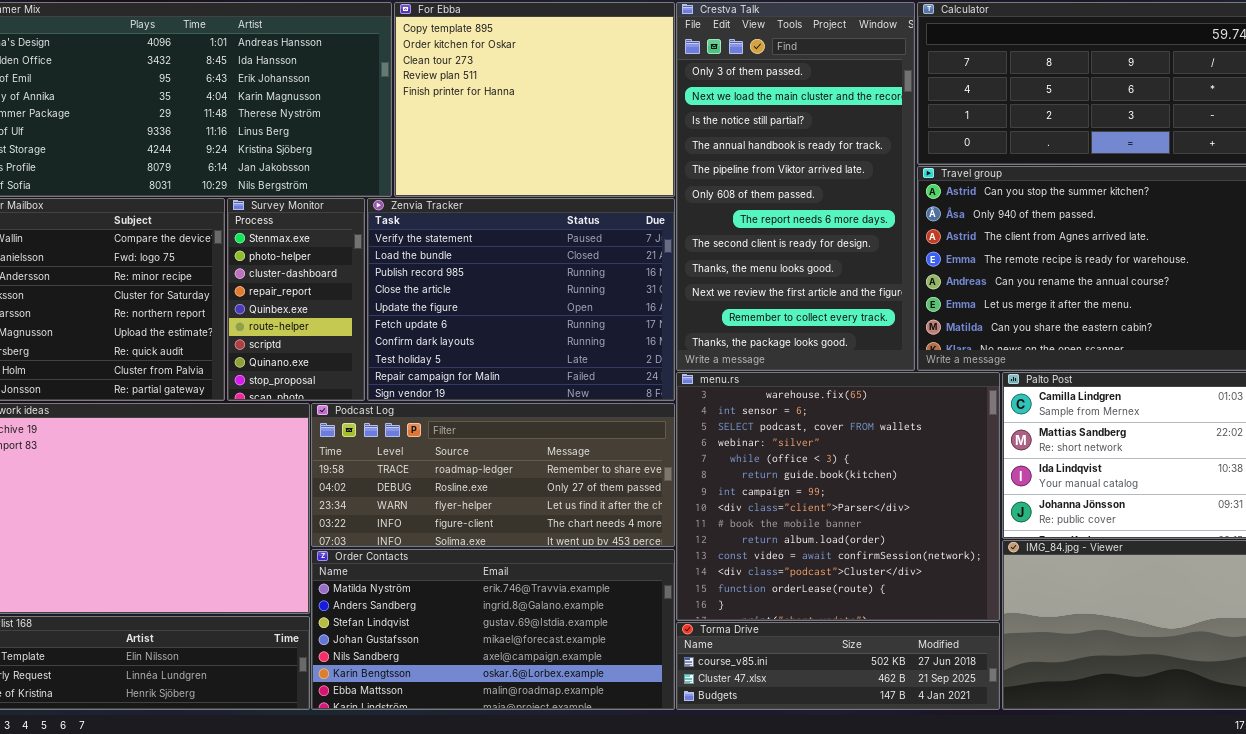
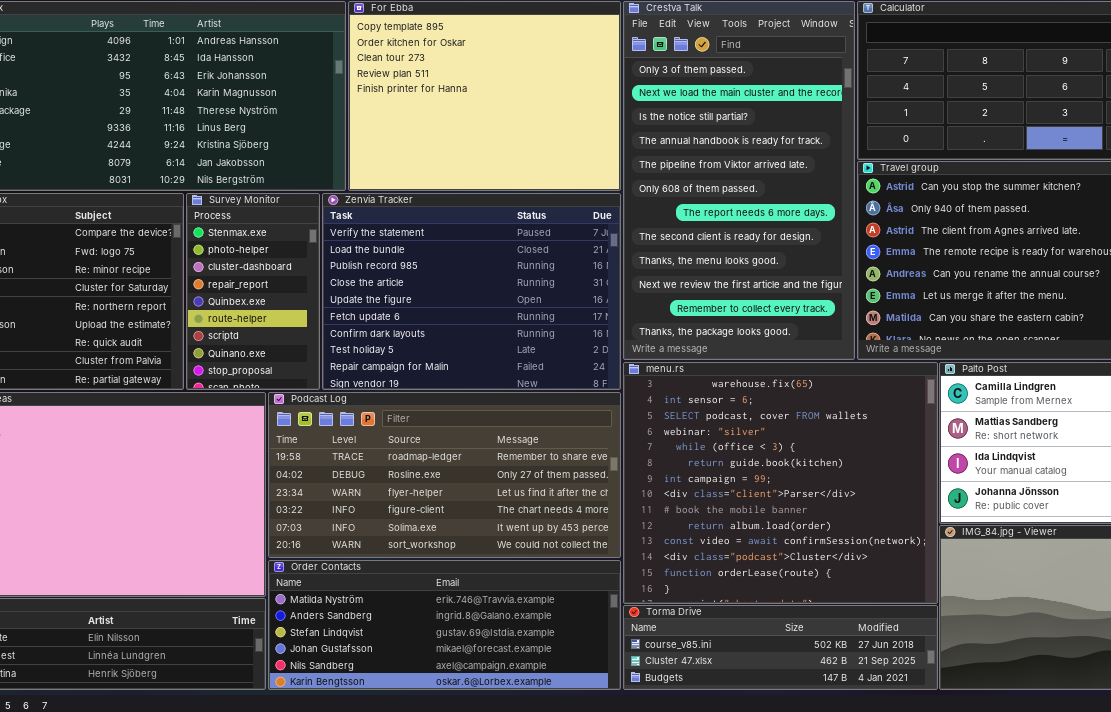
Podcast Log: [311,403,675,547] -> [268,392,621,558], resized
Order Contacts: [311,549,675,710] -> [268,560,621,690], resized

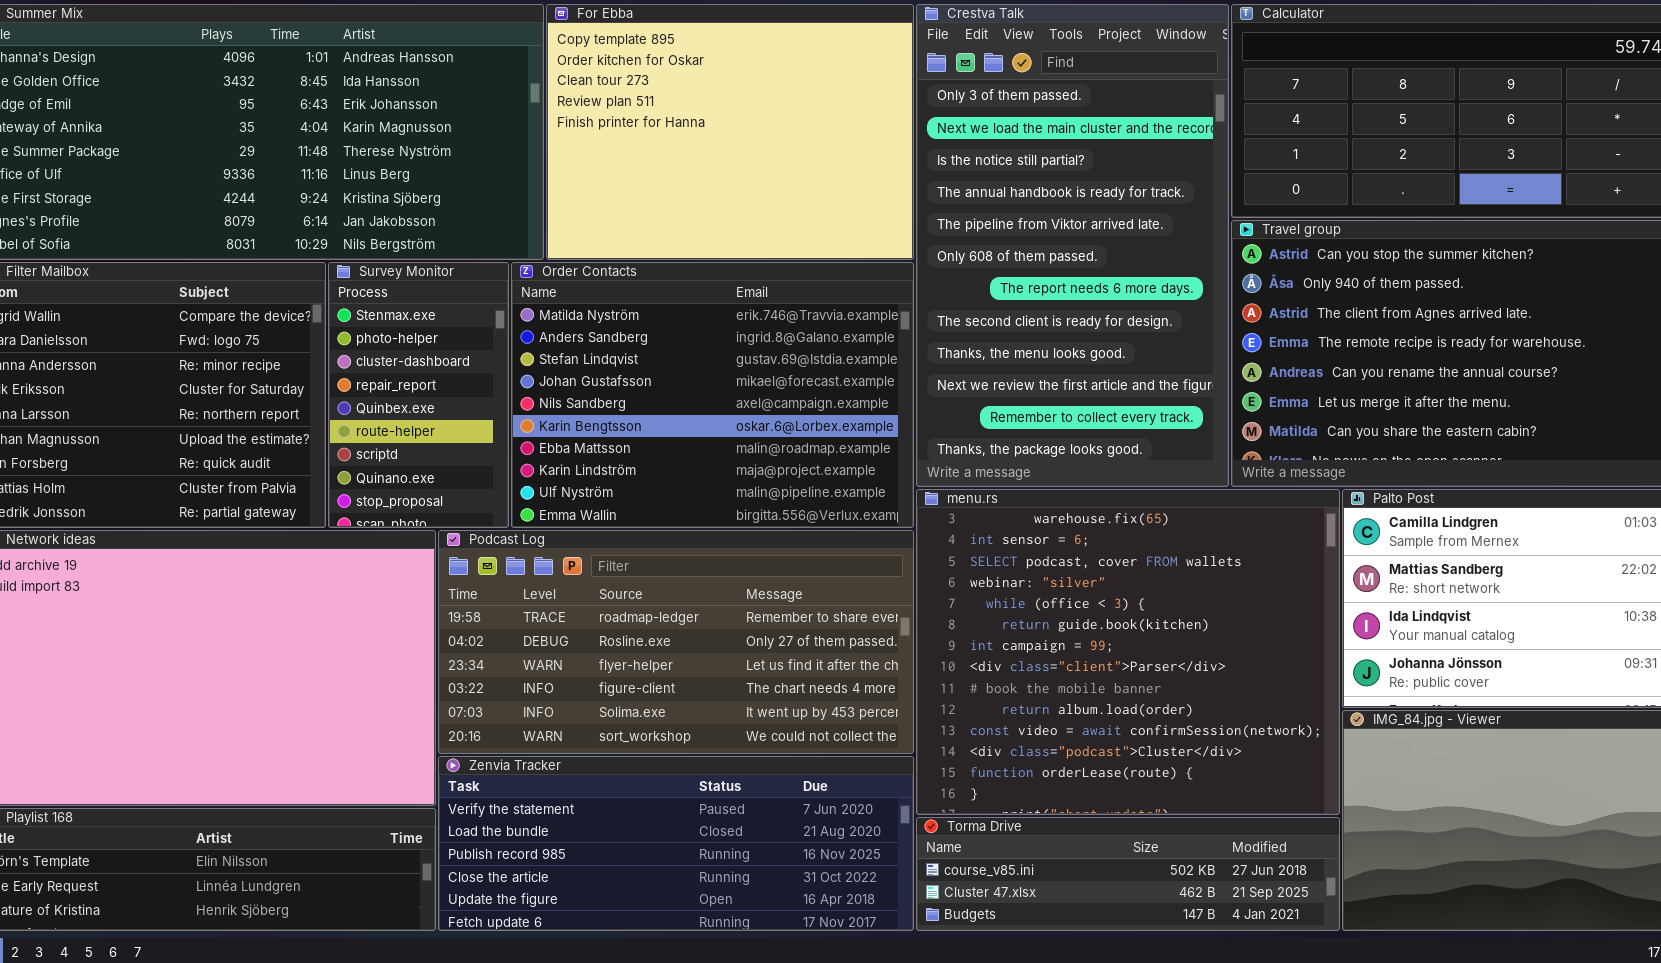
Zenvia Tracker: [322,193,621,390] -> [438,756,914,931], moved, resized
Order Contacts: [268,560,621,690] -> [511,262,914,528], moved, resized

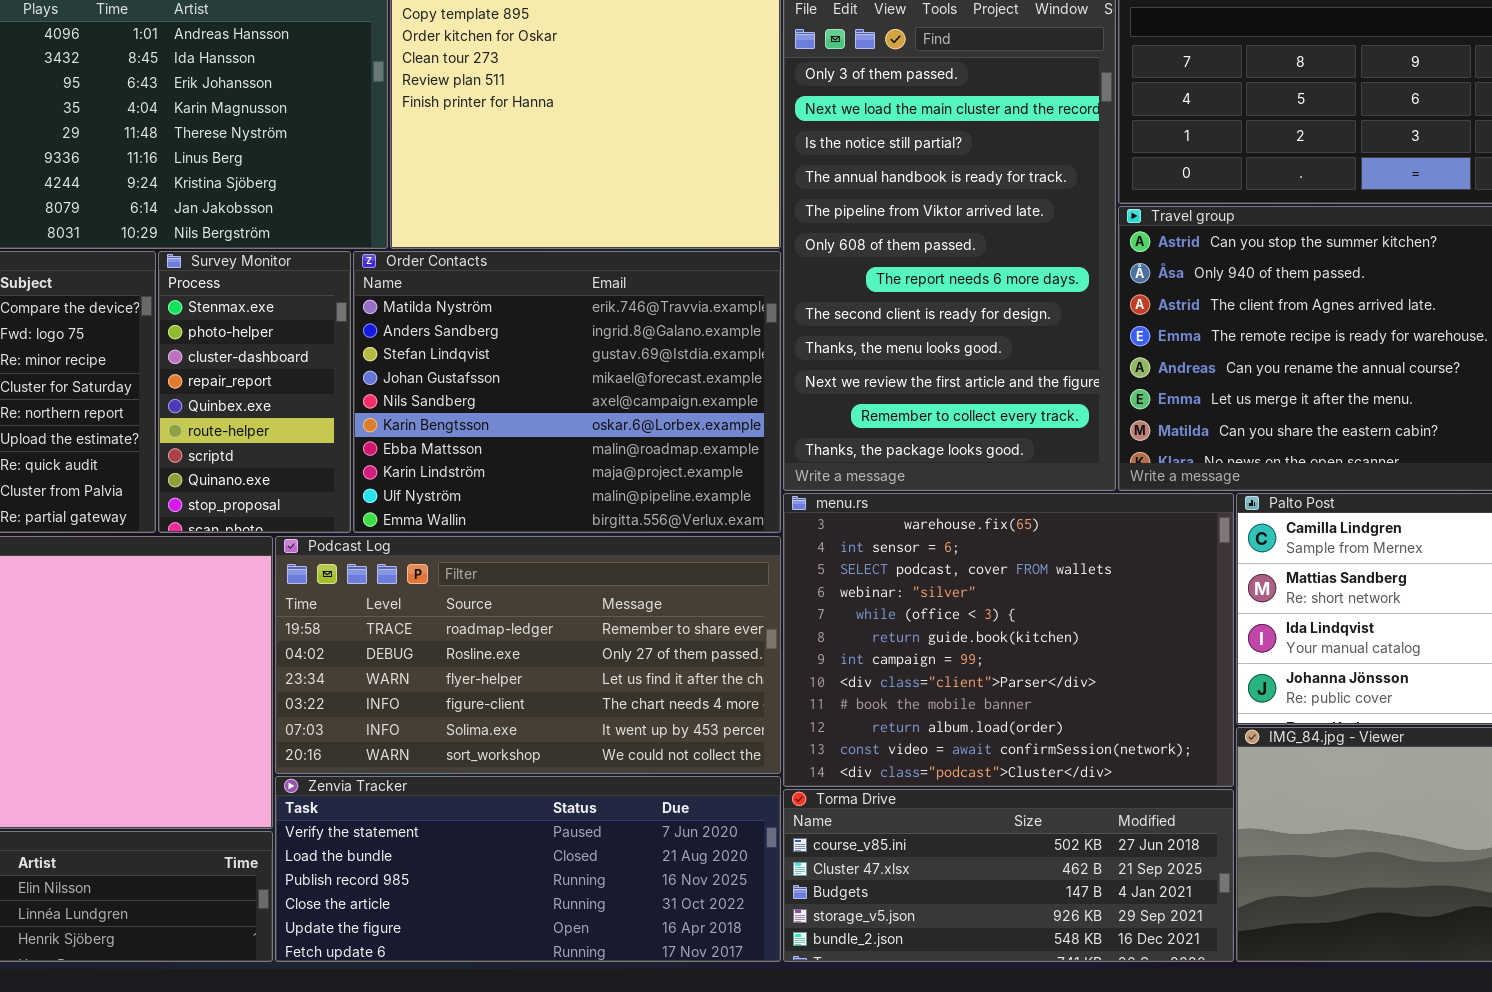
menu.rs: [916,489,1340,815] -> [783,493,1234,787], resized
Torma Drive: [916,817,1340,931] -> [783,789,1234,962], resized

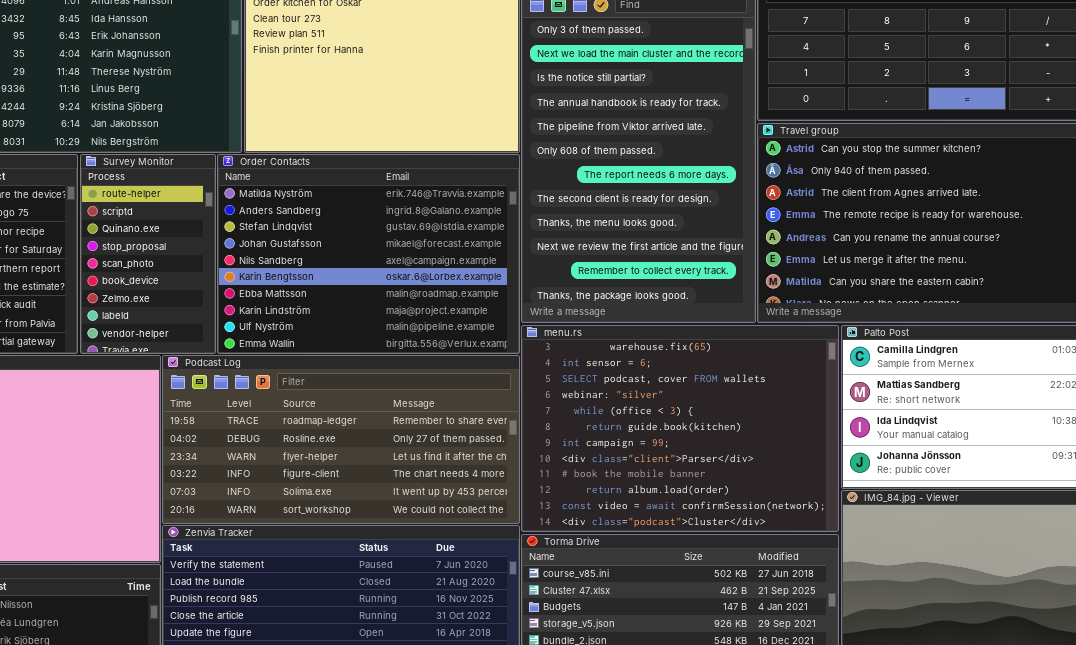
Survey Monitor: [158,251,351,533] -> [80,154,216,354], scrolled down 5 rows

